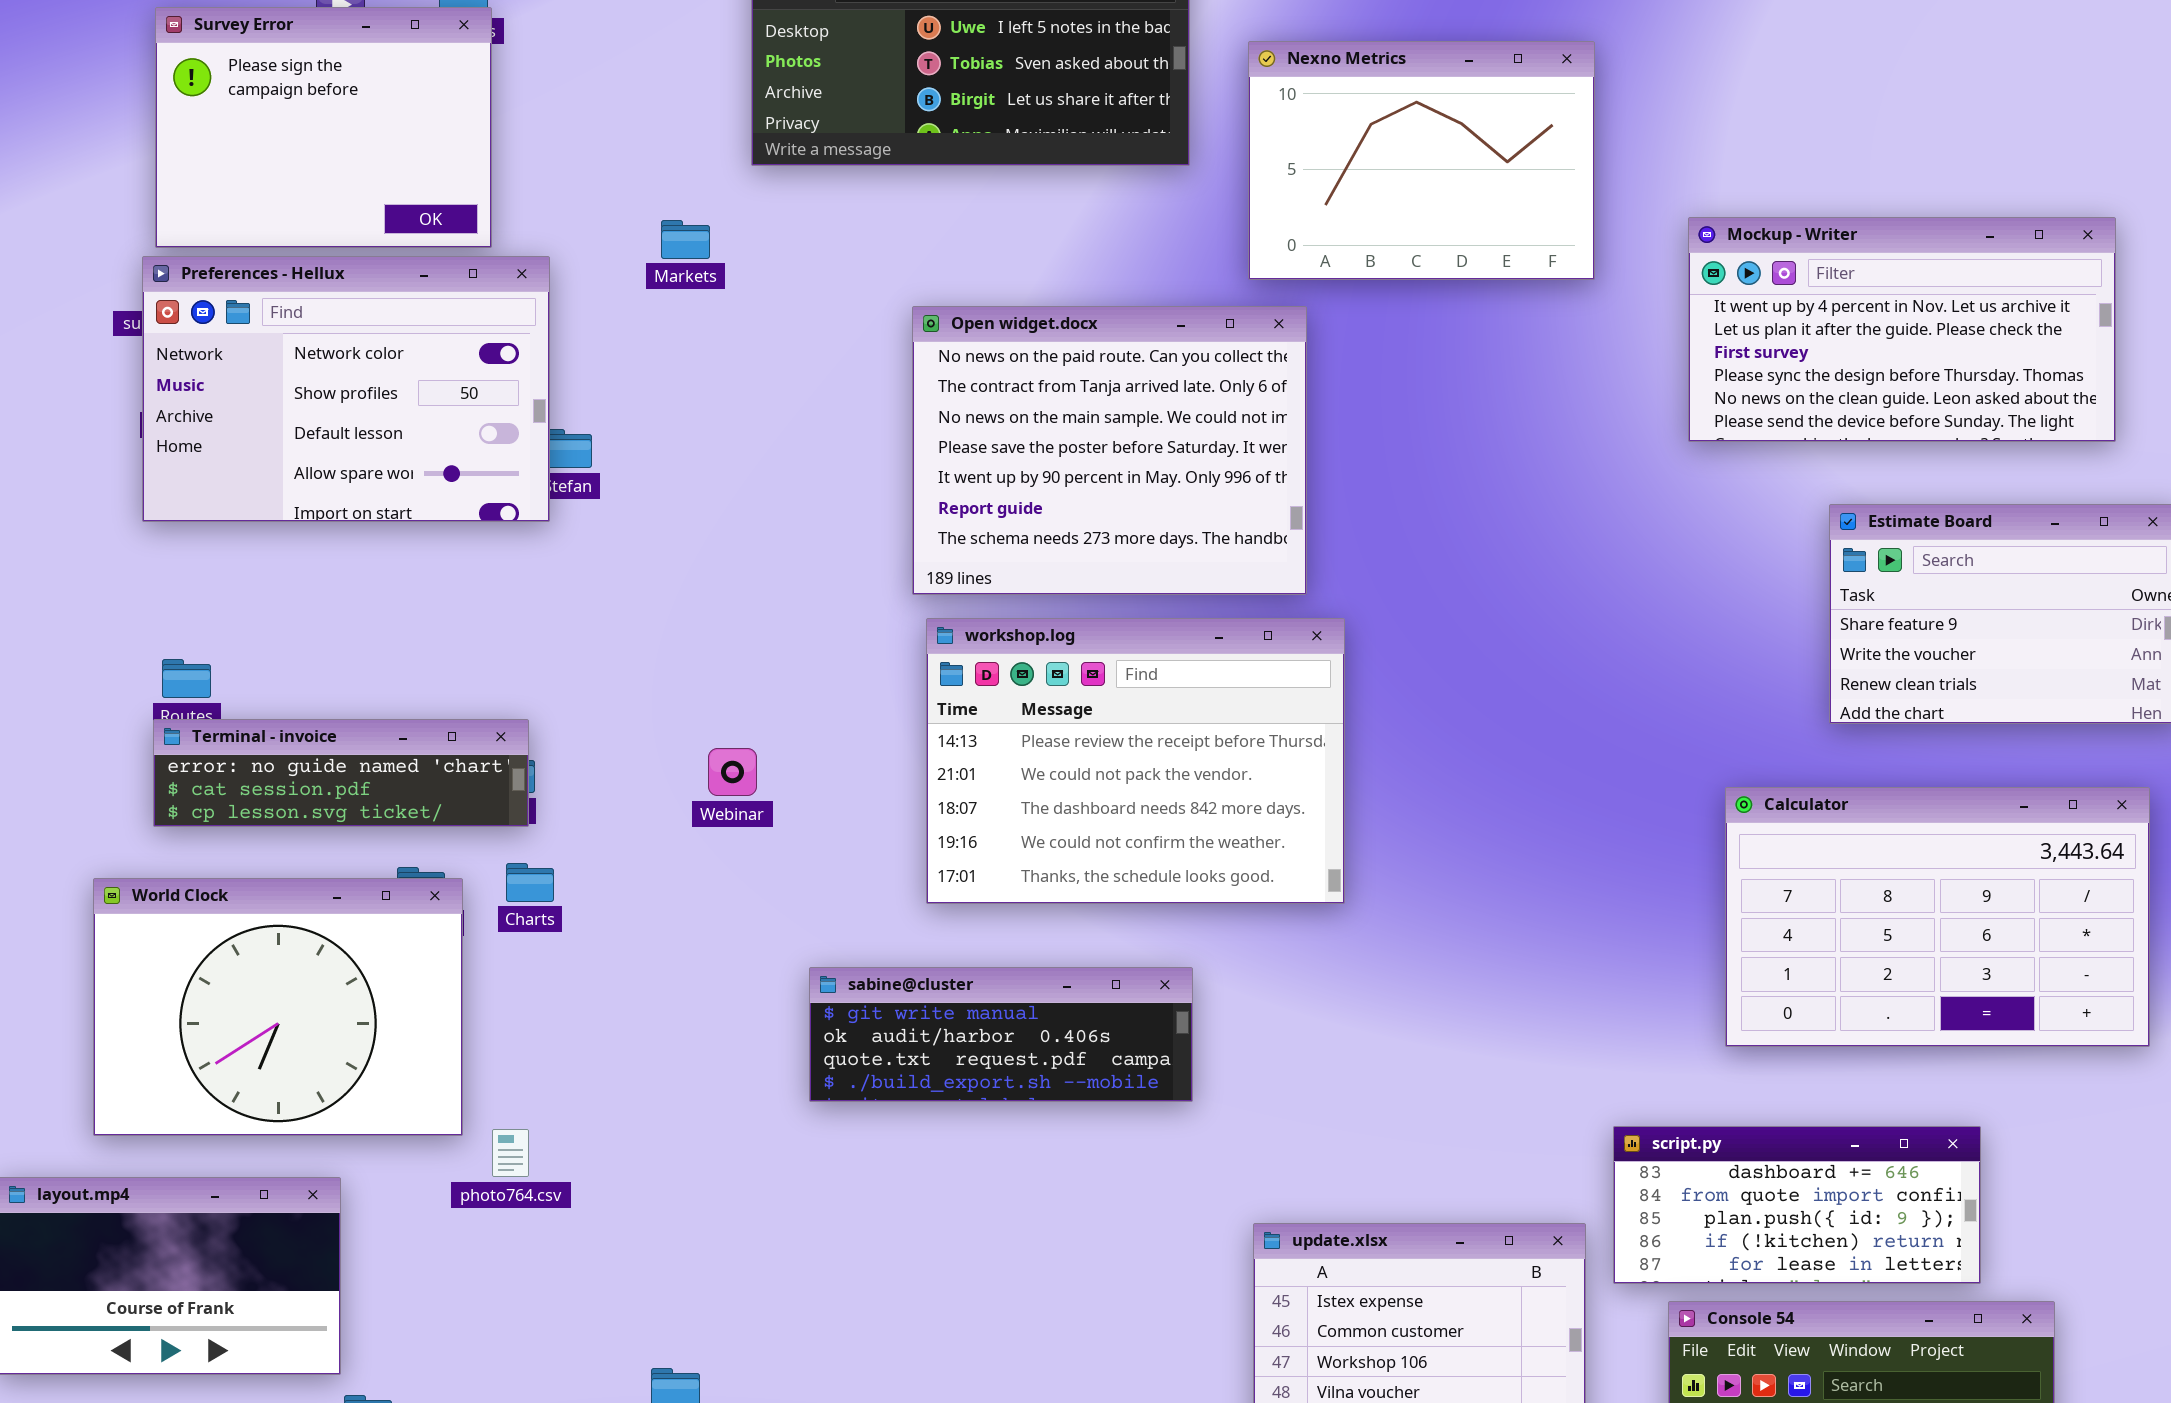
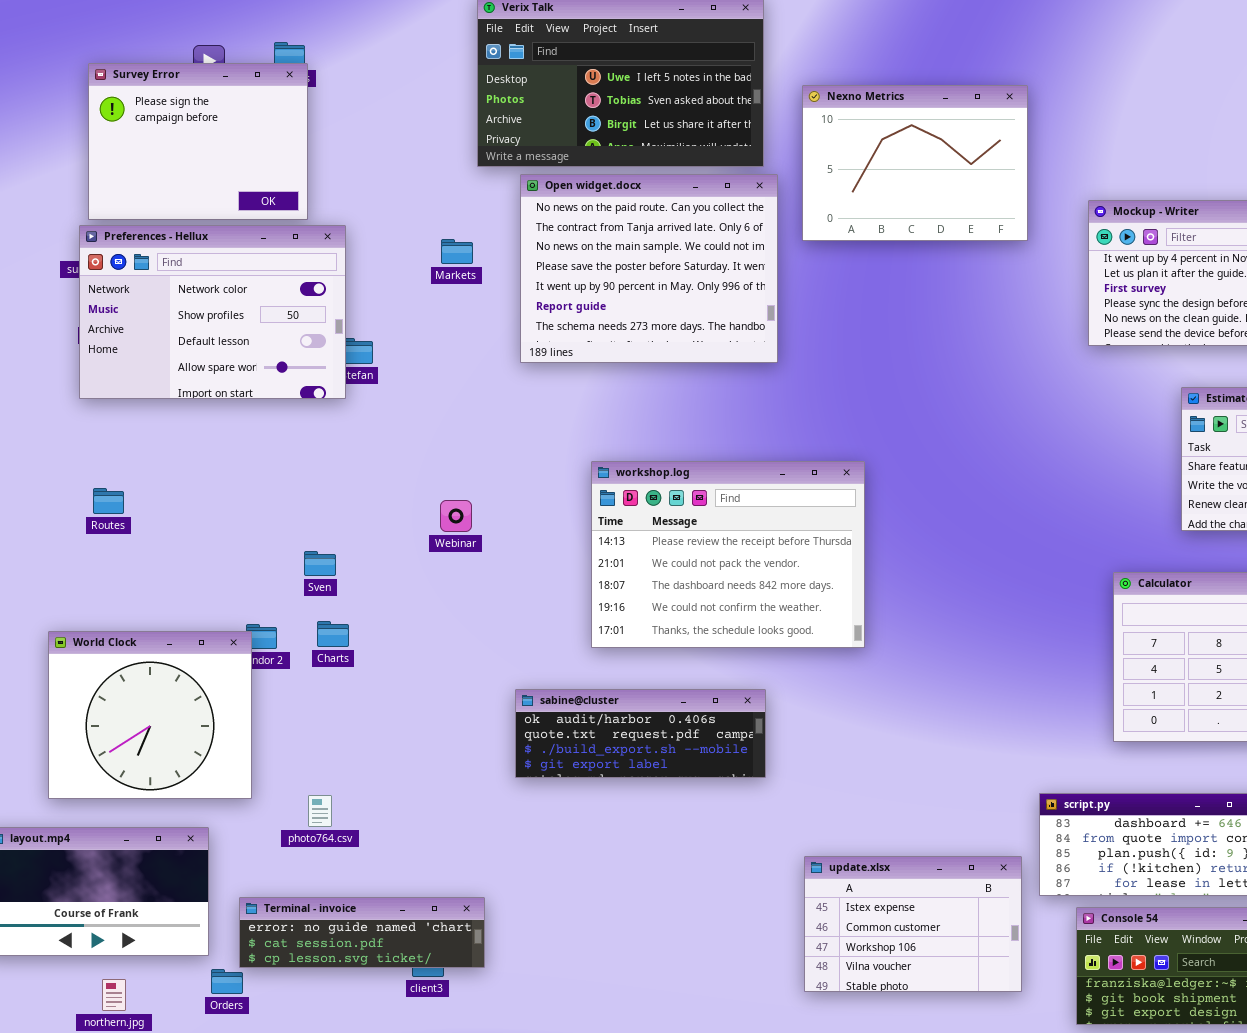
Markets: [661,220,710,259] -> [441,239,473,264], moved
Open widget.docx: [912,306,1307,595] -> [520,174,778,363], moved
Terminal - invoice: [153,719,529,827] -> [239,897,485,968], moved
Webinar: [708,748,757,796] -> [440,500,472,532], moved
World Clock: [93,878,463,1136] -> [48,631,252,799], resized
sabine@cluster: [809,967,1193,1102] -> [515,689,766,778], scrolled down 1 row

